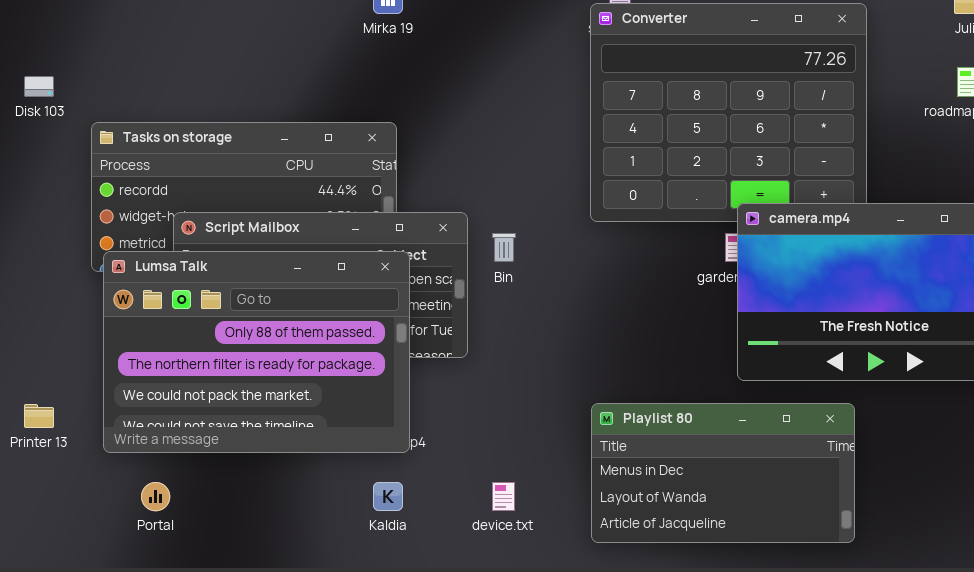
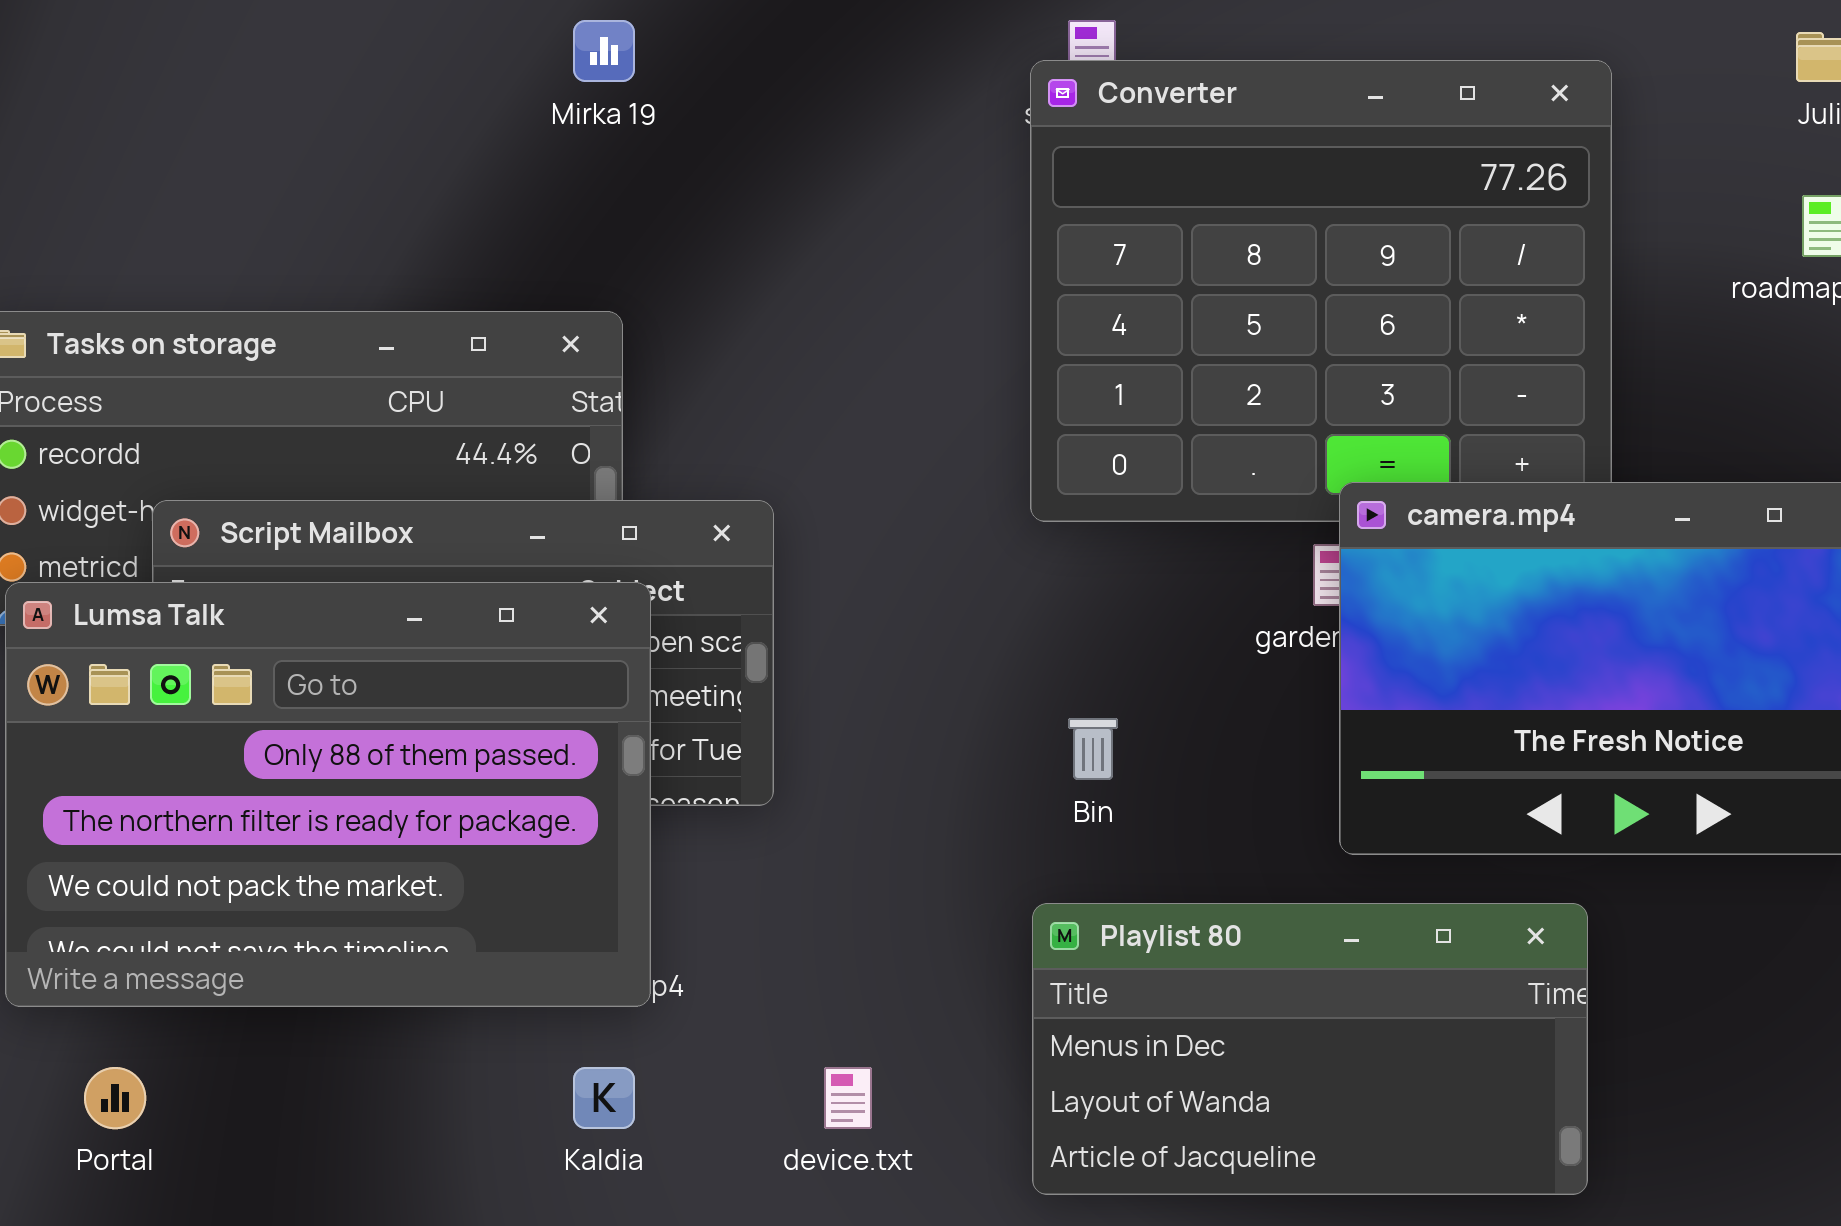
Bin: [492,233,516,262] -> [1068,718,1118,780], moved

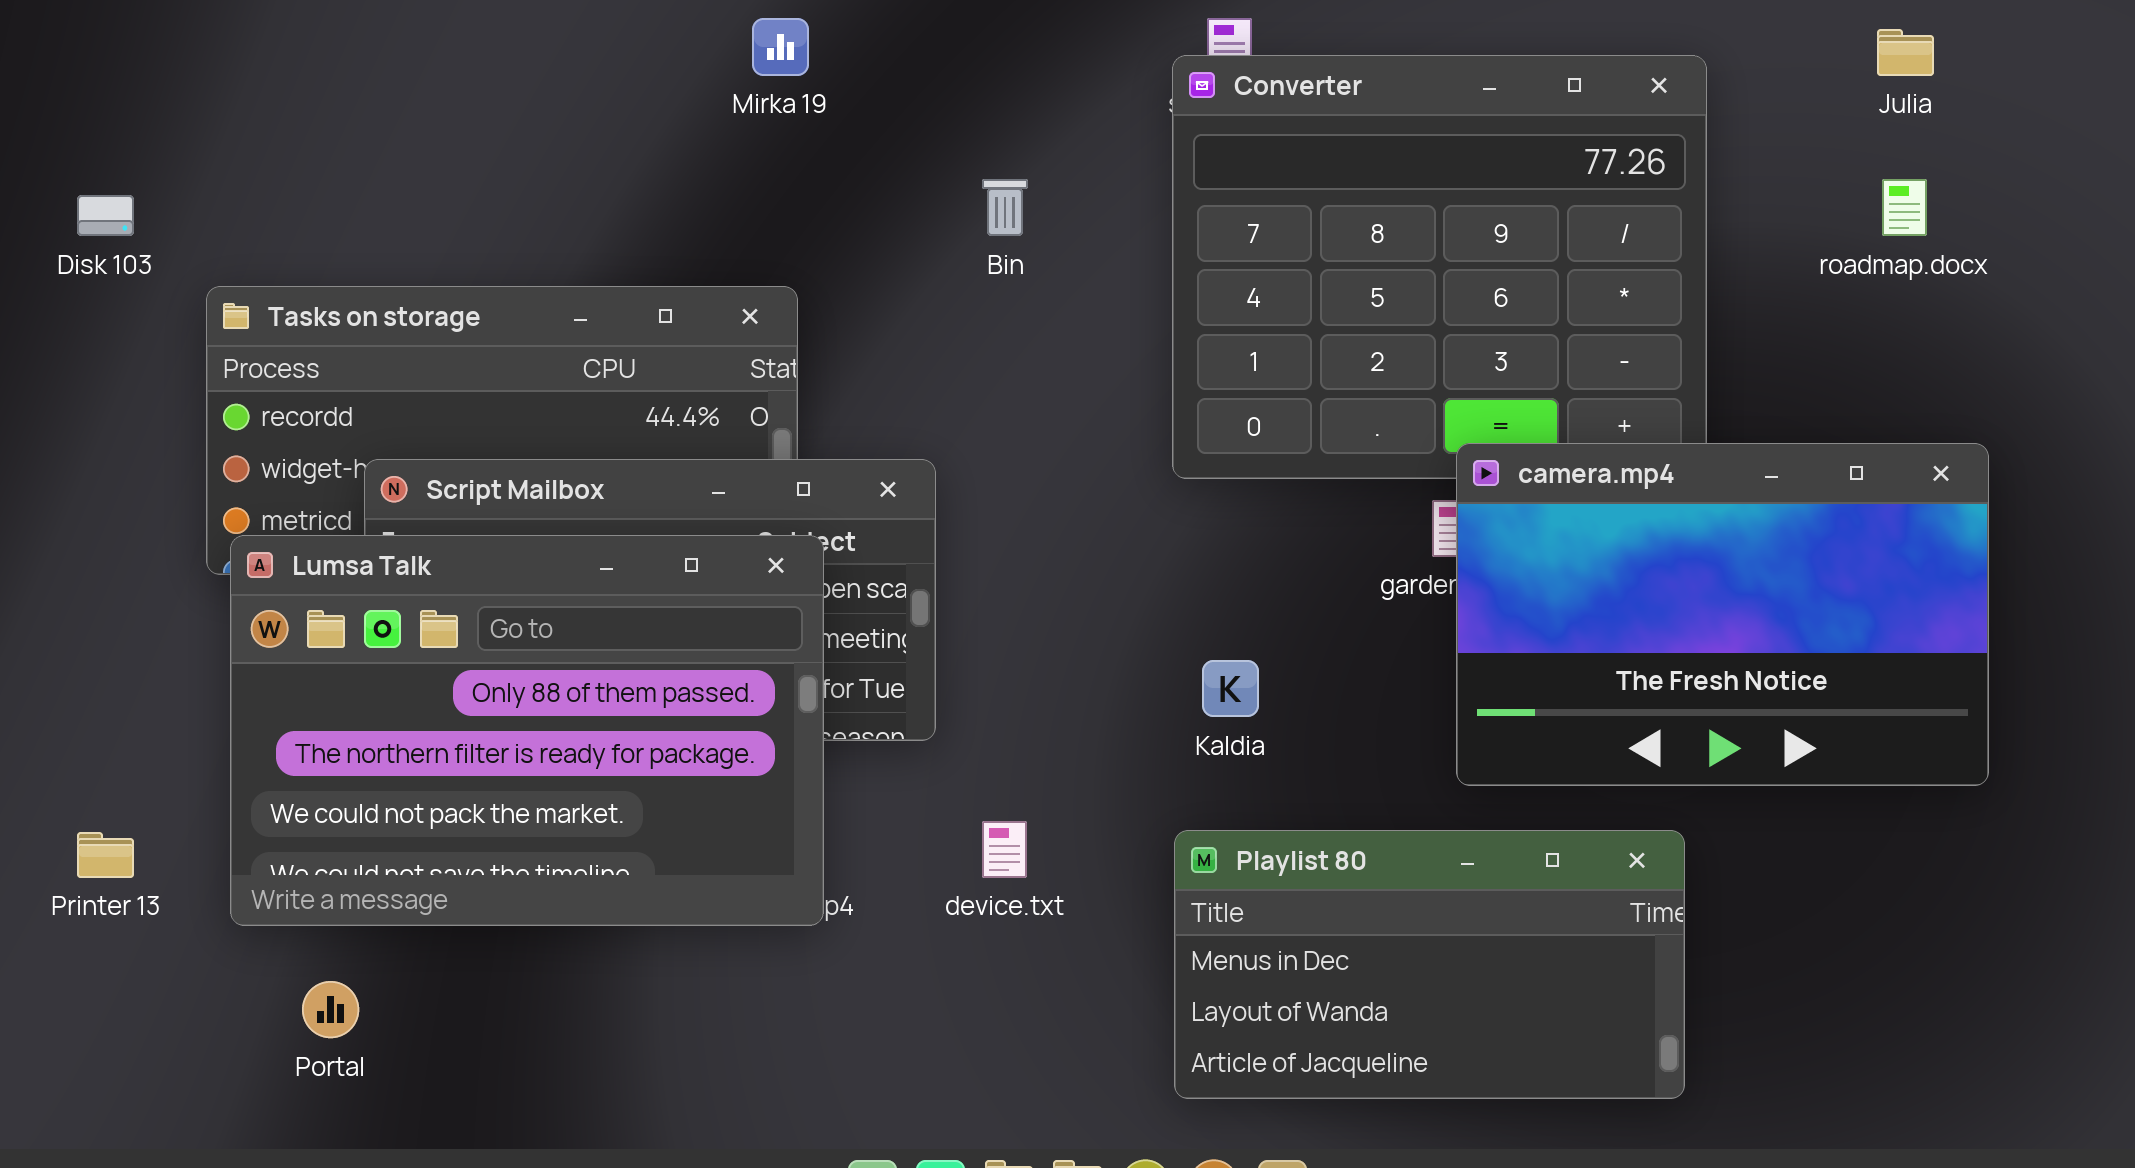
Bin: [1068,718,1118,780] -> [982,179,1028,236], moved
Kaldia: [573,1067,635,1129] -> [1202,660,1259,717], moved
device.txt: [824,1067,872,1129] -> [982,821,1027,878], moved

